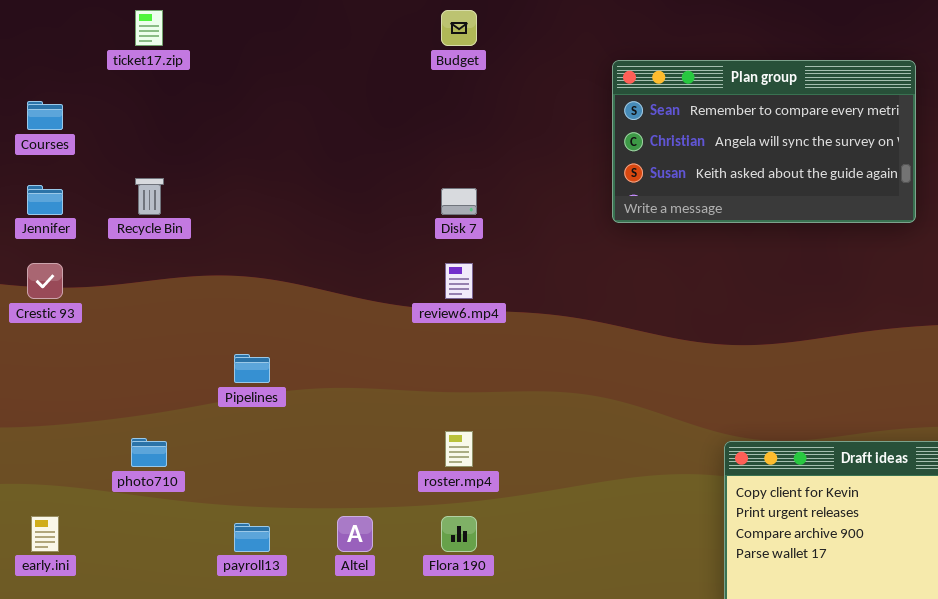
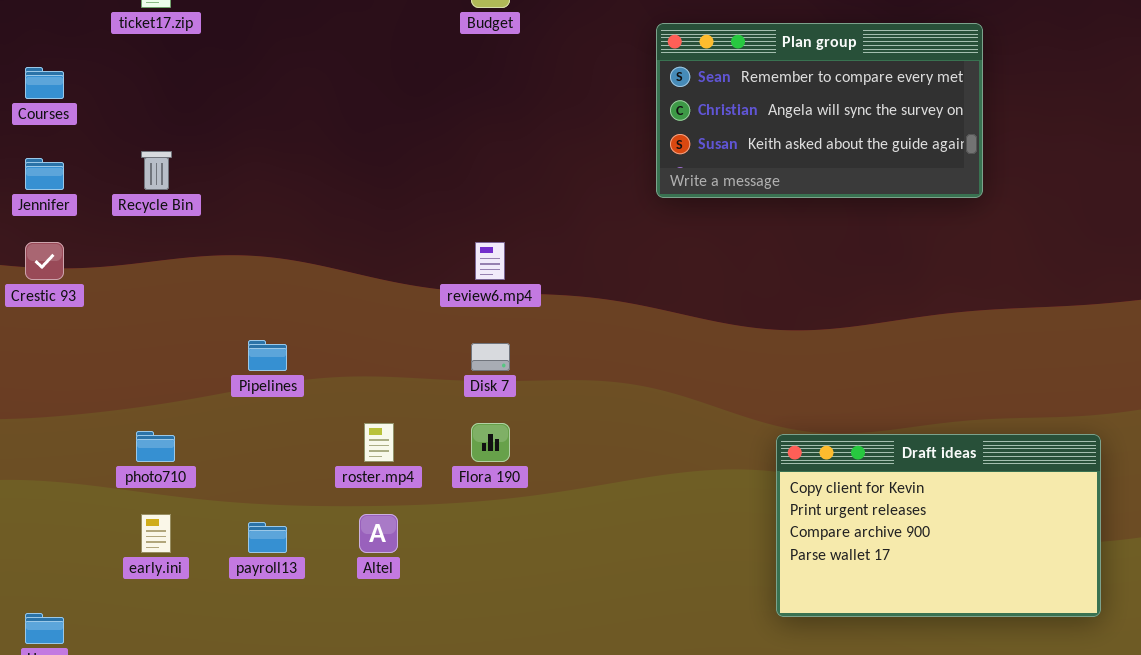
Disk 7: [441,188,477,215] -> [471,343,510,371], moved
roster.mp4: [445,431,473,467] -> [364,423,394,462], moved
early.ini: [31,516,59,552] -> [141,514,171,553], moved
Flora 190: [441,516,477,552] -> [471,423,510,462], moved

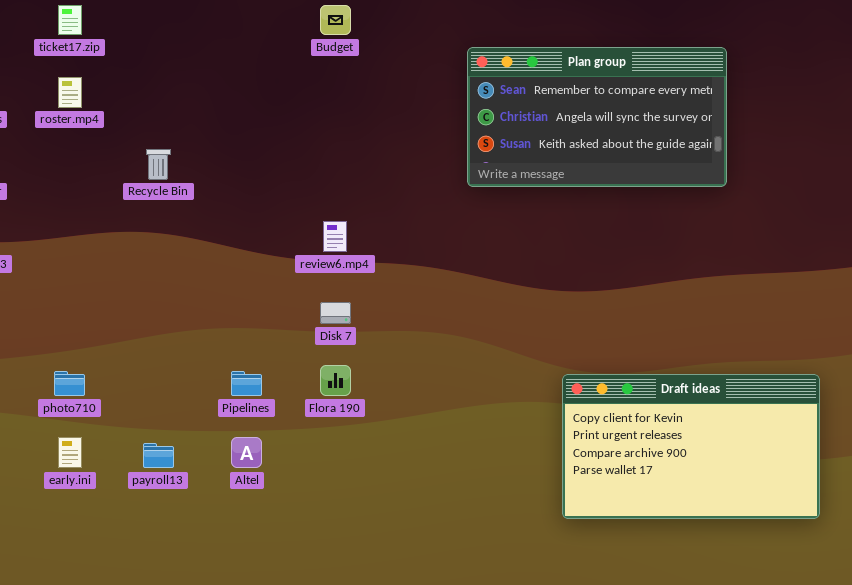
Recycle Bin: [141,151,172,190] -> [146,149,171,180], moved
Pipelines: [248,340,287,371] -> [231,371,262,396], moved
roster.mp4: [364,423,394,462] -> [58,77,82,108], moved

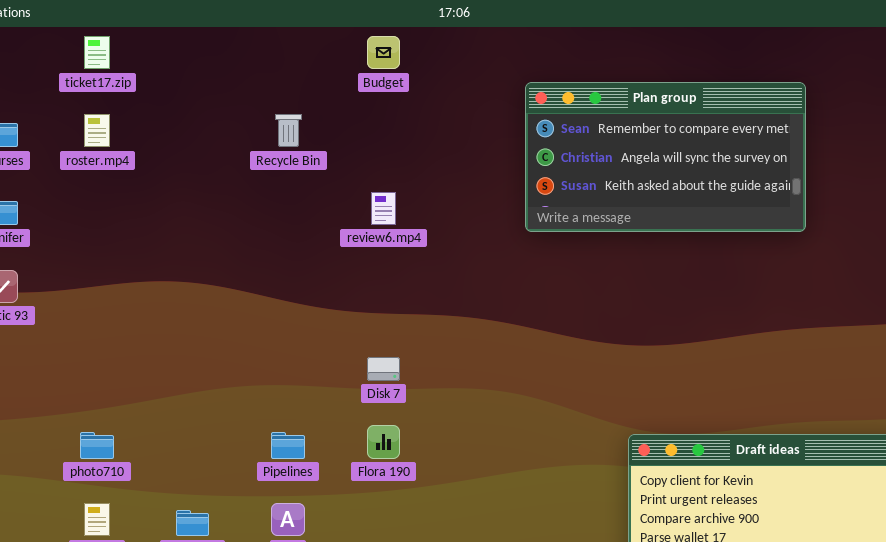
Recycle Bin: [146,149,171,180] -> [275,114,302,147], moved
review6.mp4: [323,221,347,252] -> [371,192,396,225], moved

